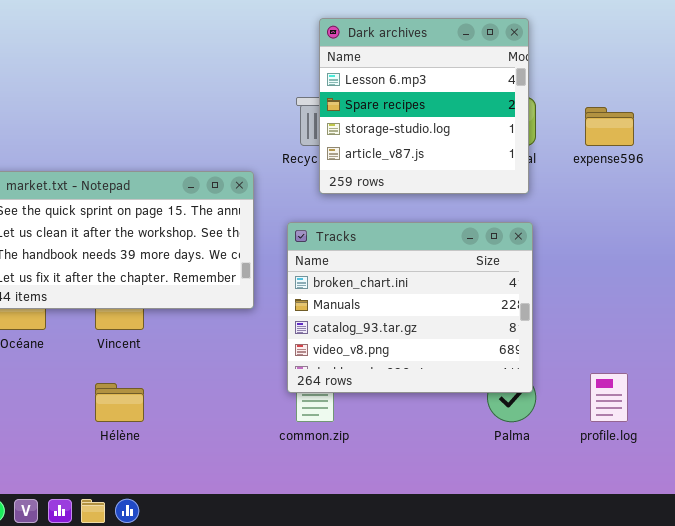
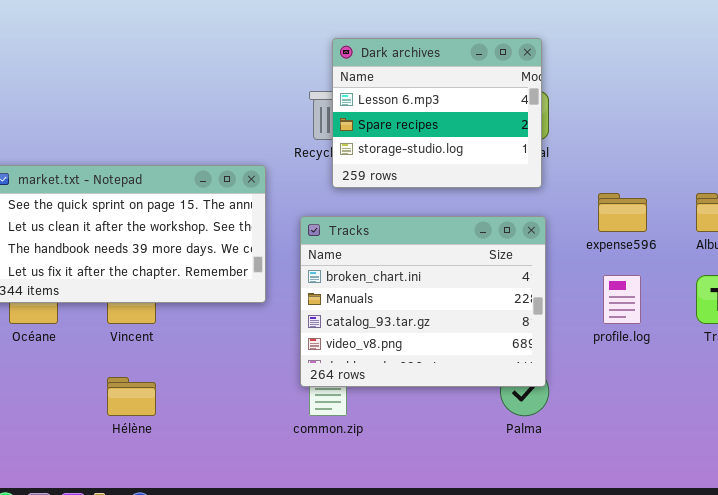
Dark archives: [319,18,529,194] -> [332,38,542,188], resized
expense596: [585,107,634,146] -> [598,193,647,232], moved
profile.log: [590,373,628,422] -> [603,275,641,324], moved

